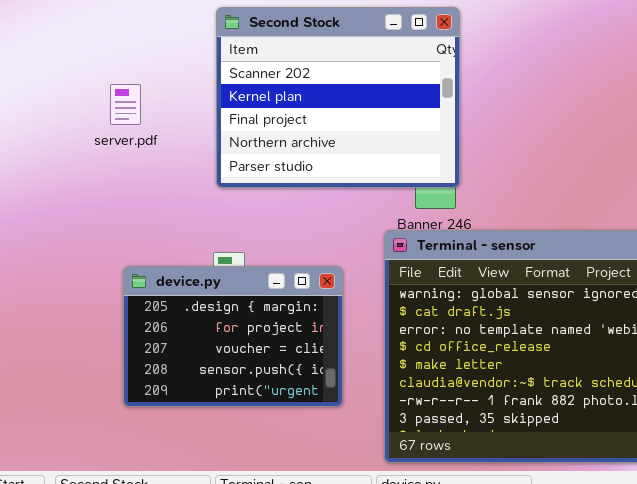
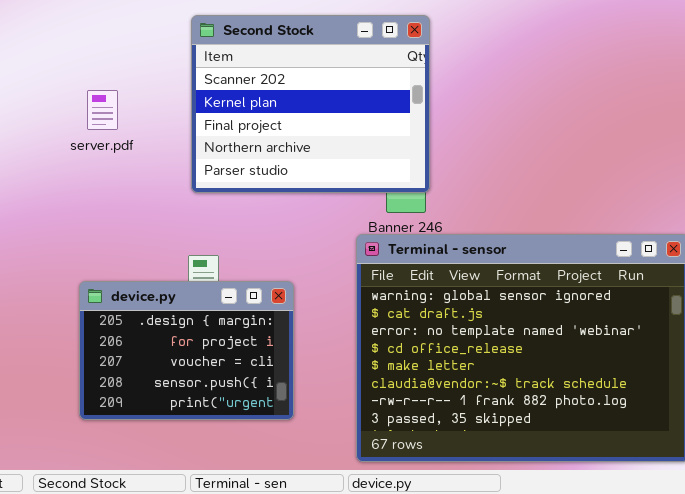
device.py: [123,266,343,407] -> [79,281,294,420], moved

